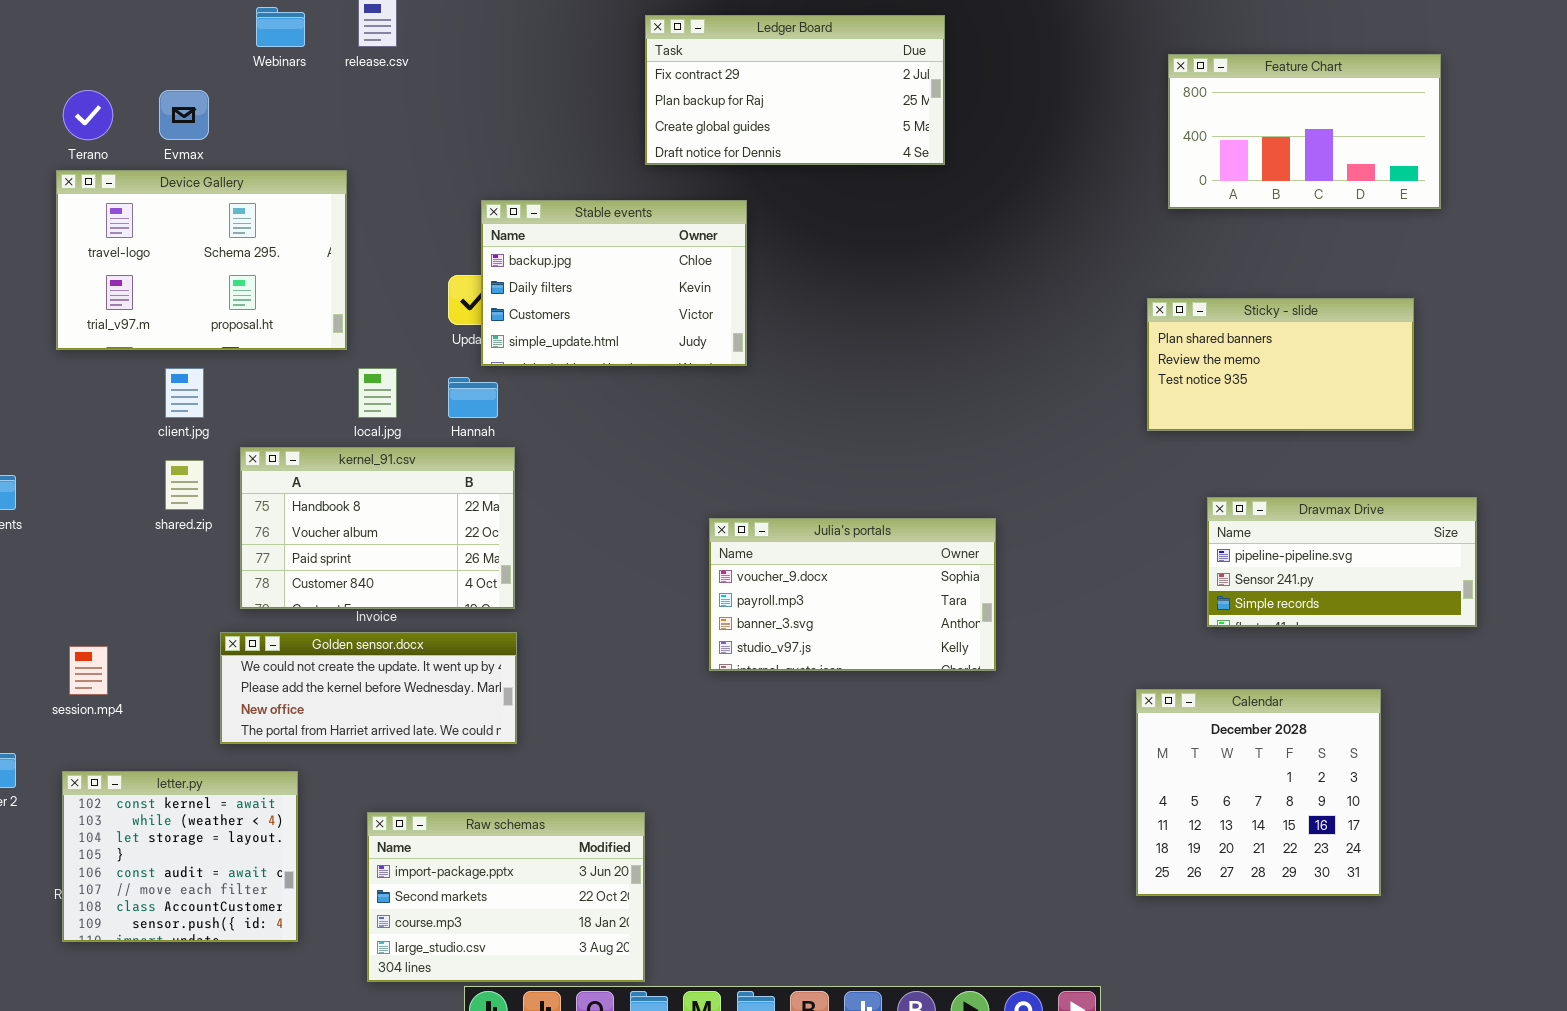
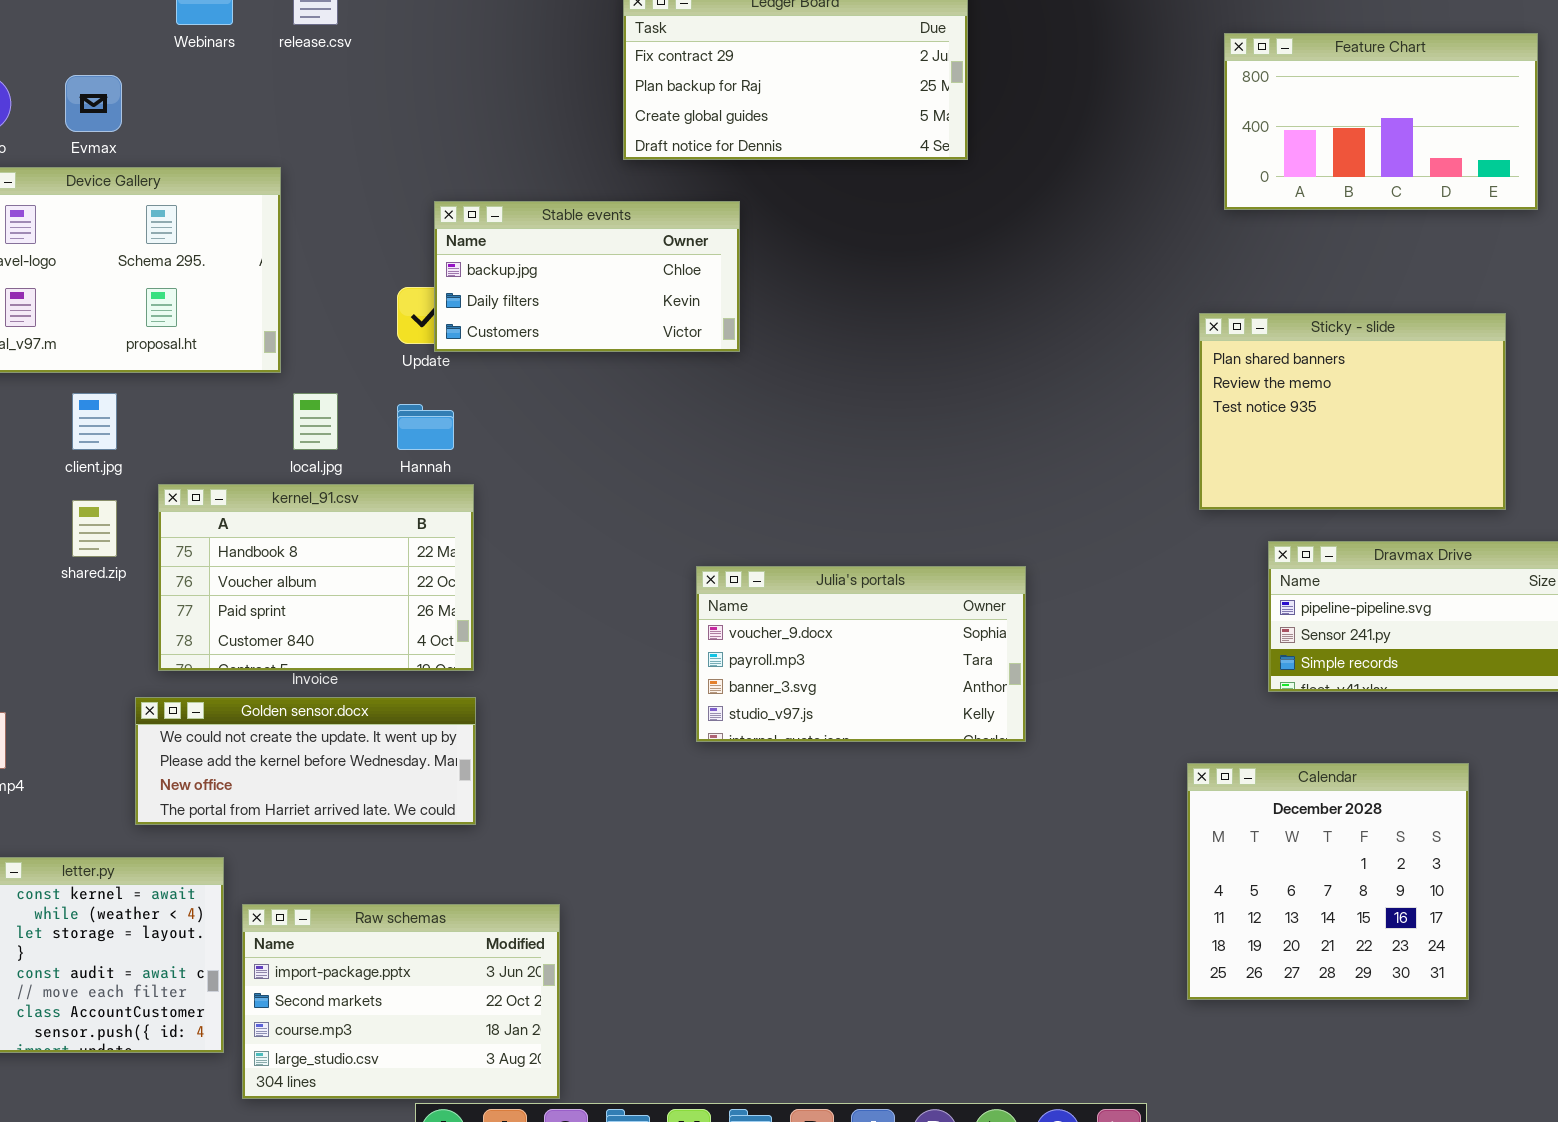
Stable events: [481,200,747,366] -> [434,201,740,352], resized
Sticky - slide: [1147,298,1414,431] -> [1199,313,1506,510], resized
Raw schemas: [367,812,645,982] -> [242,904,560,1099], moved

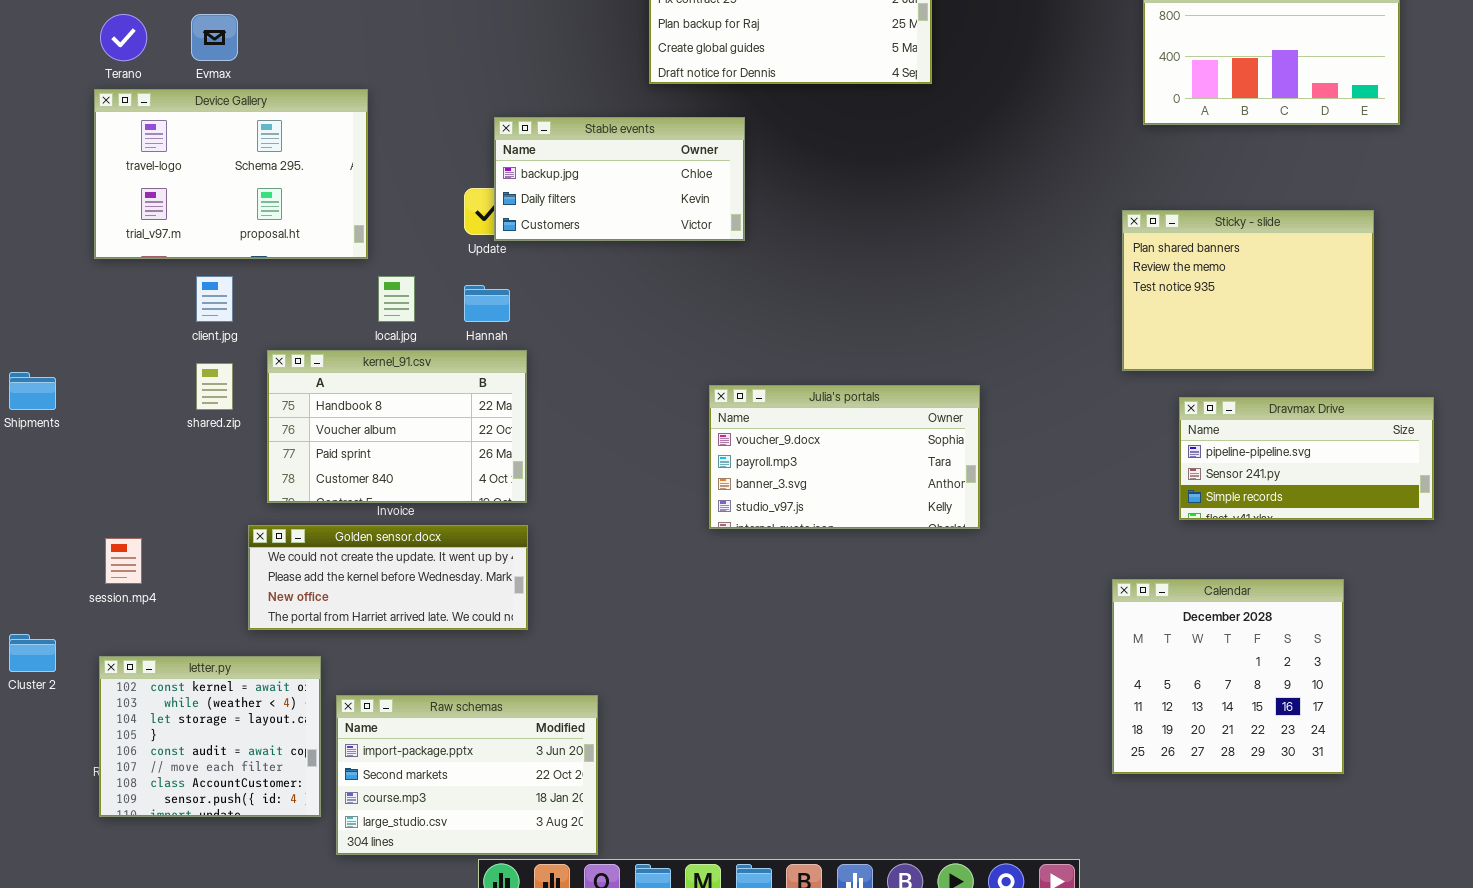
Julia's portals: [696,566,1026,742] -> [709,385,980,529], moved

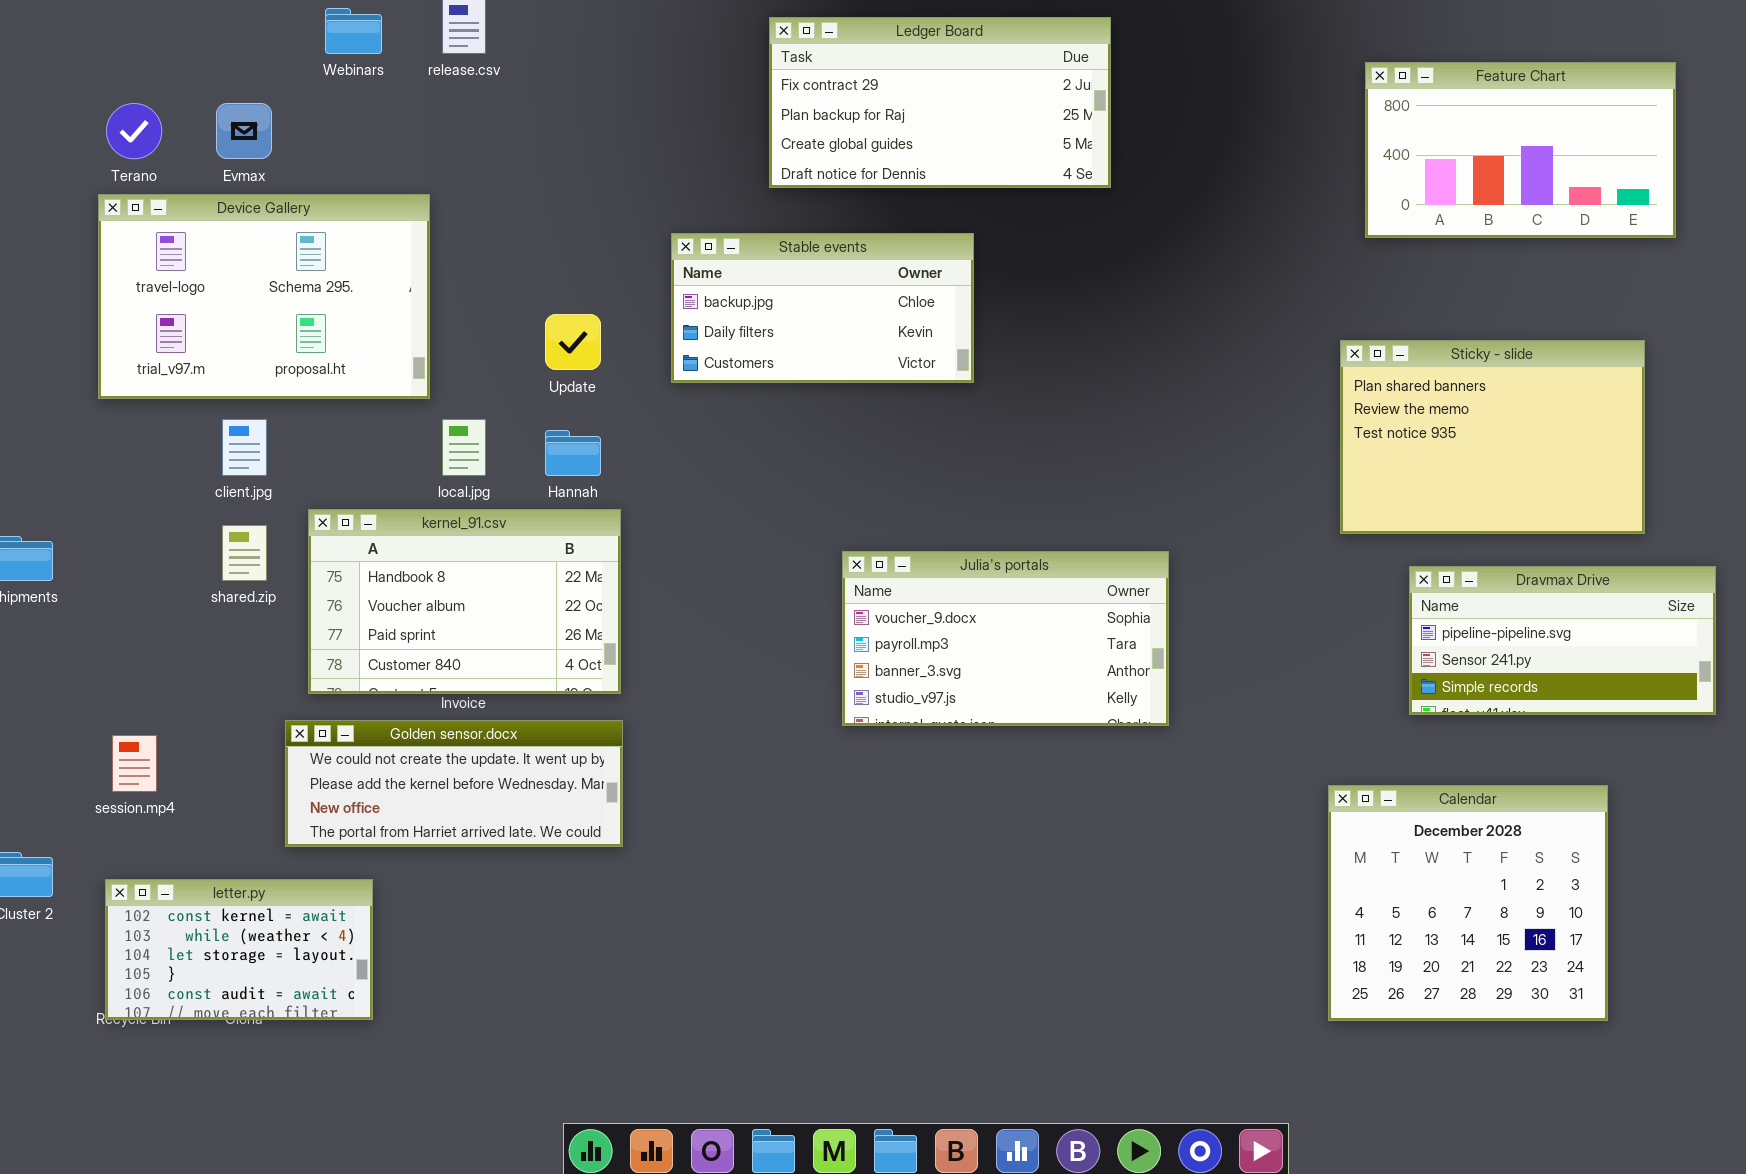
Stable events: [494,117,745,241] -> [671,233,974,383], moved
letter.py: [99,656,321,817] -> [105,879,373,1020], resized
Raw schemas: [336,695,598,855] -> none, closed

